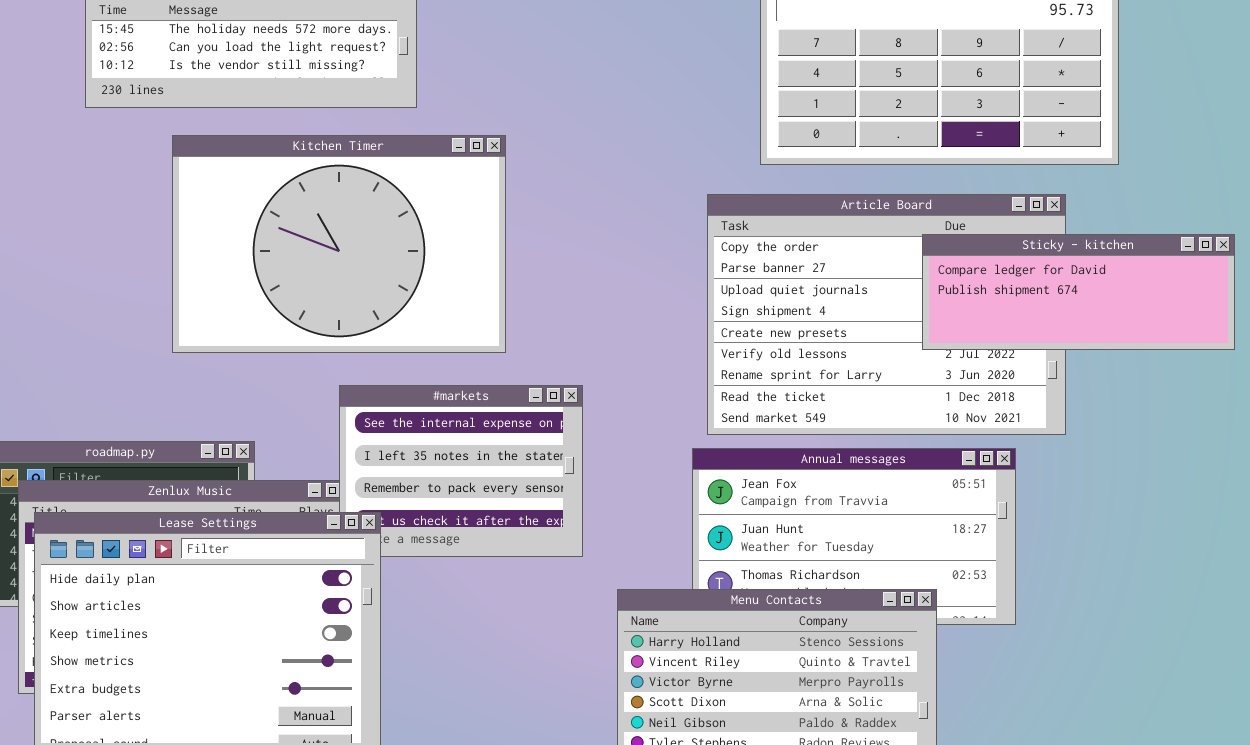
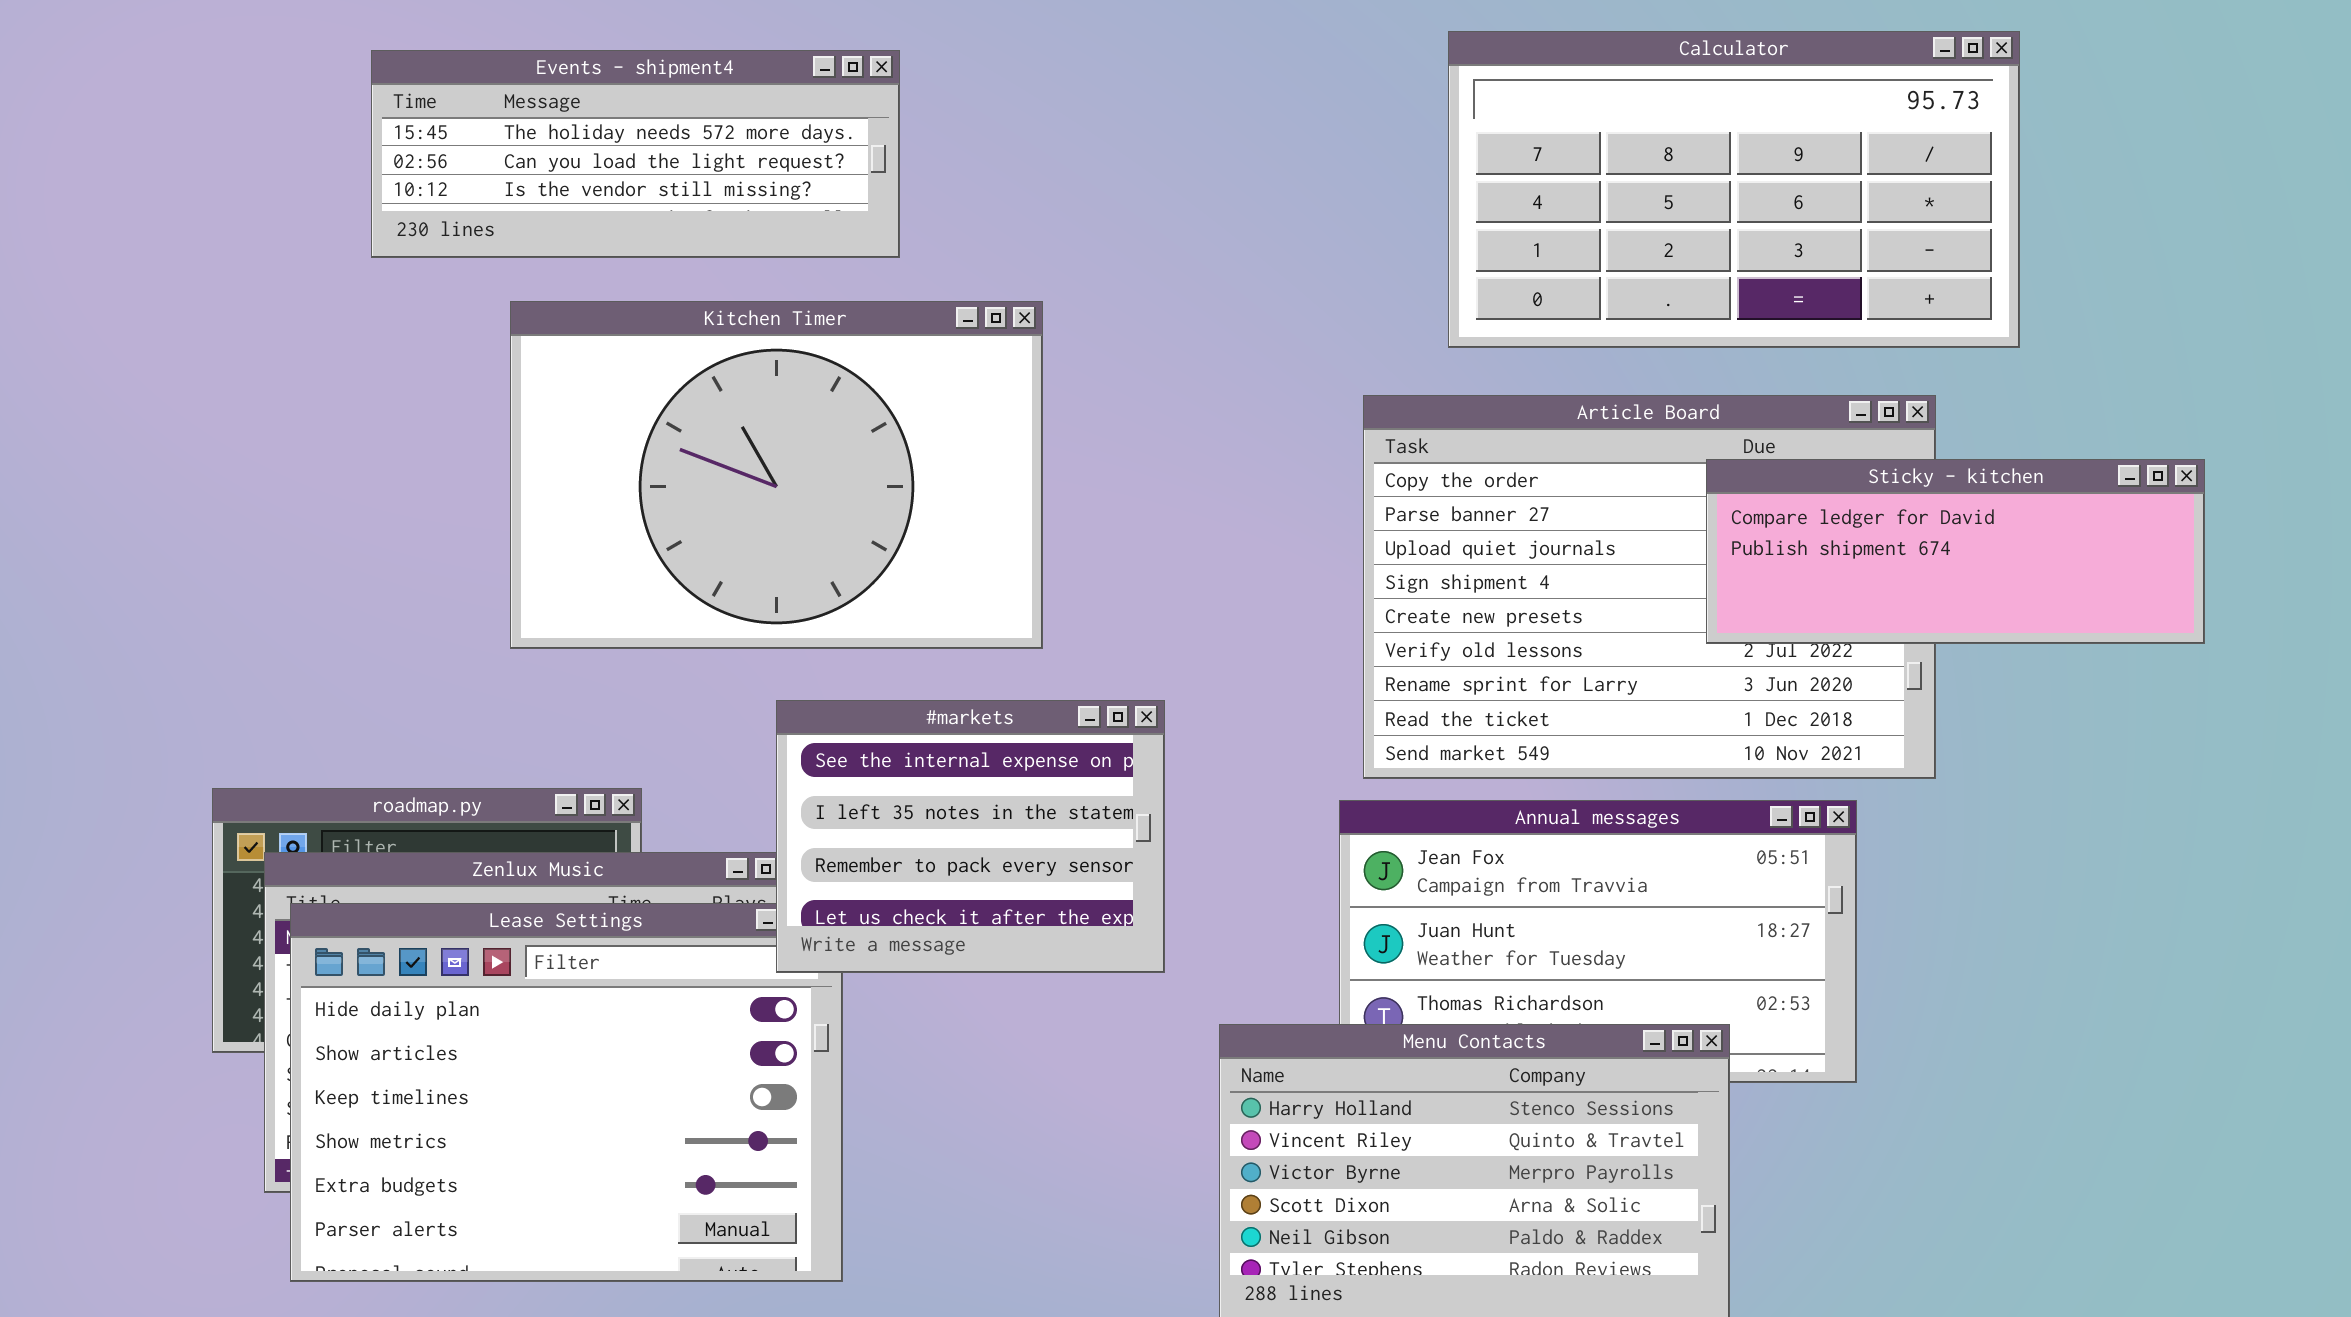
#markets: [339,385,583,557] -> [776,700,1165,973], raised

